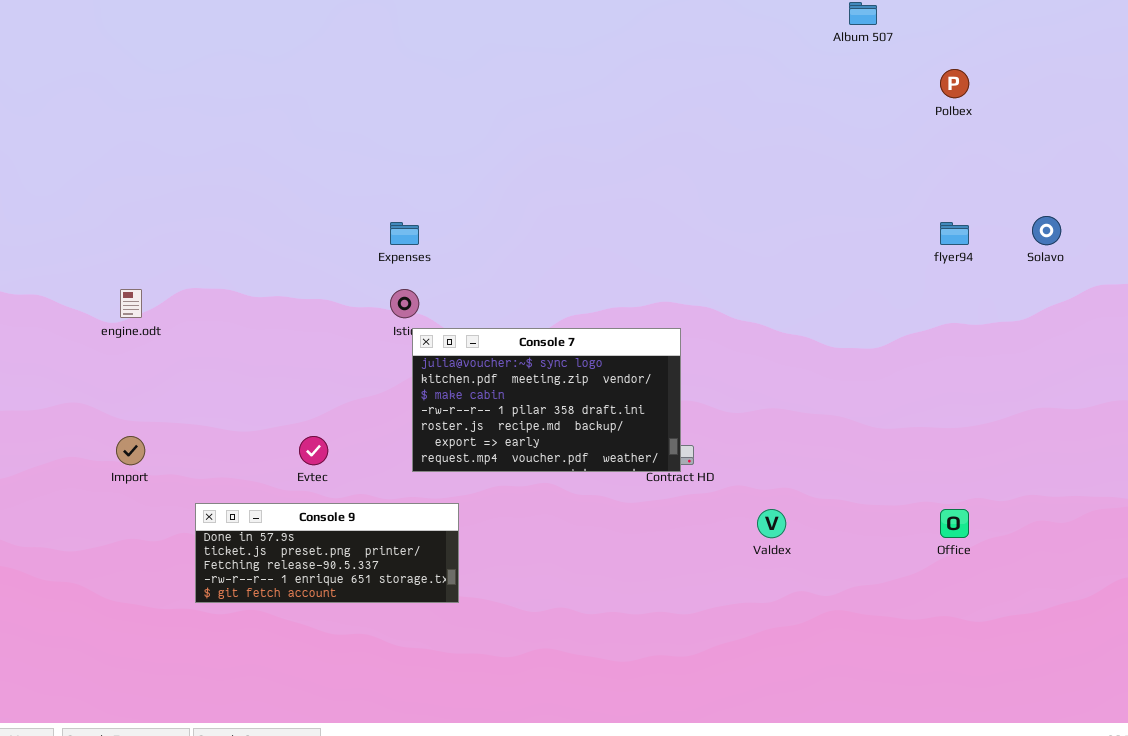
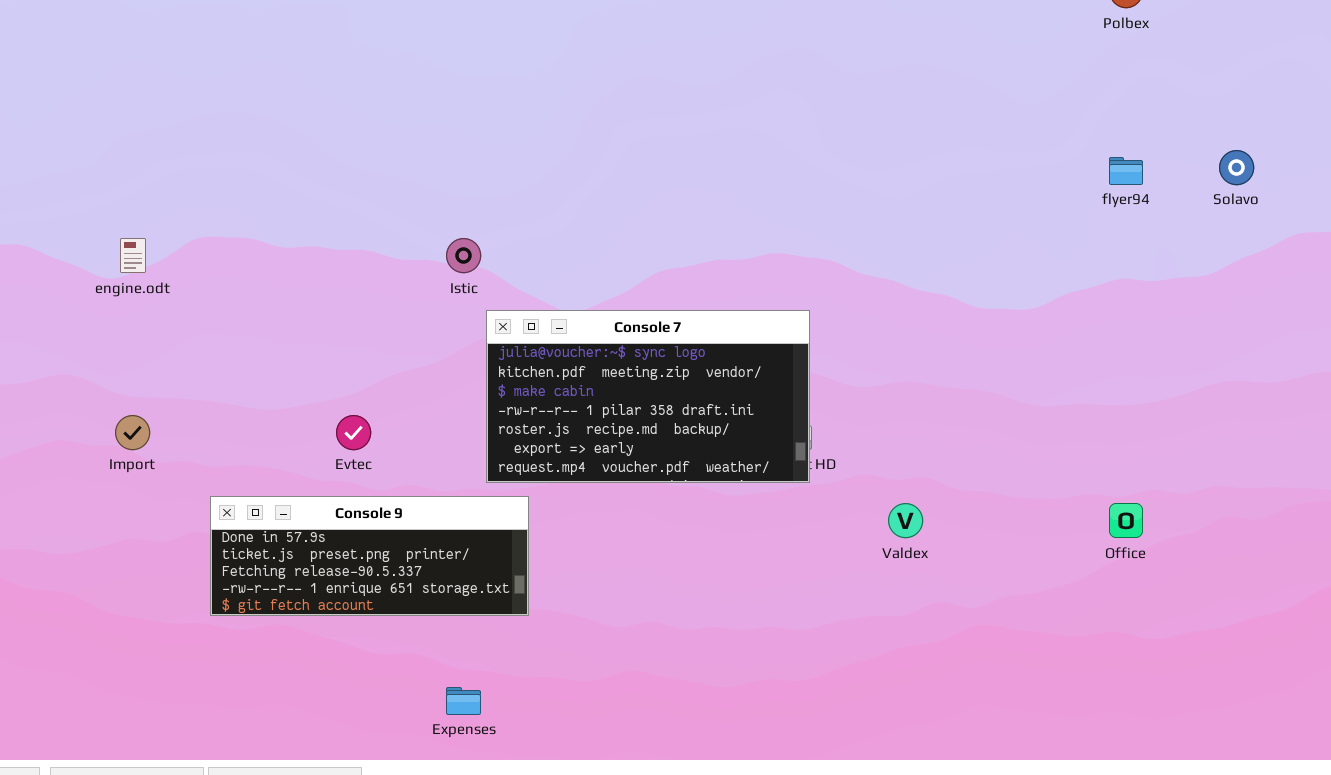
Expenses: [390,222,419,245] -> [446,687,481,715], moved
Console 7: [412,328,681,472] -> [486,310,810,483], moved

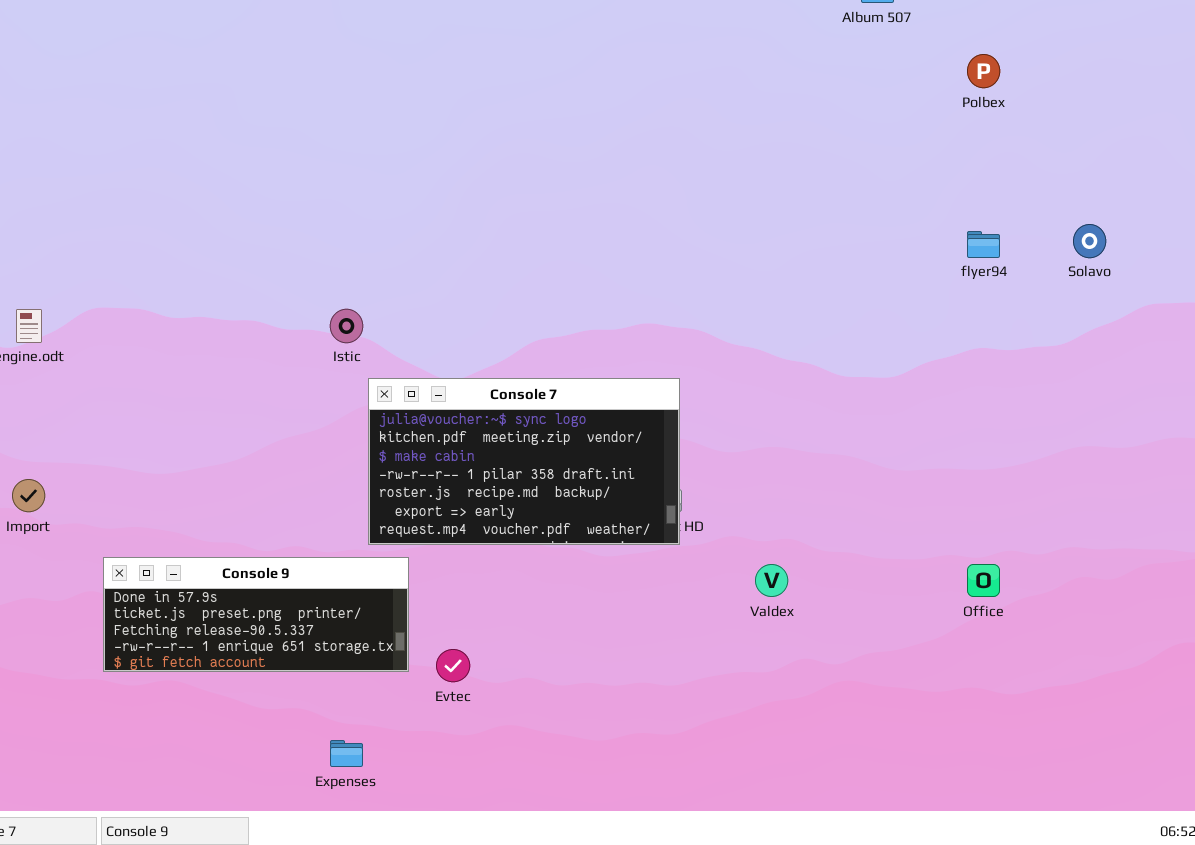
Evtec: [336,415,371,450] -> [436,649,470,682], moved

